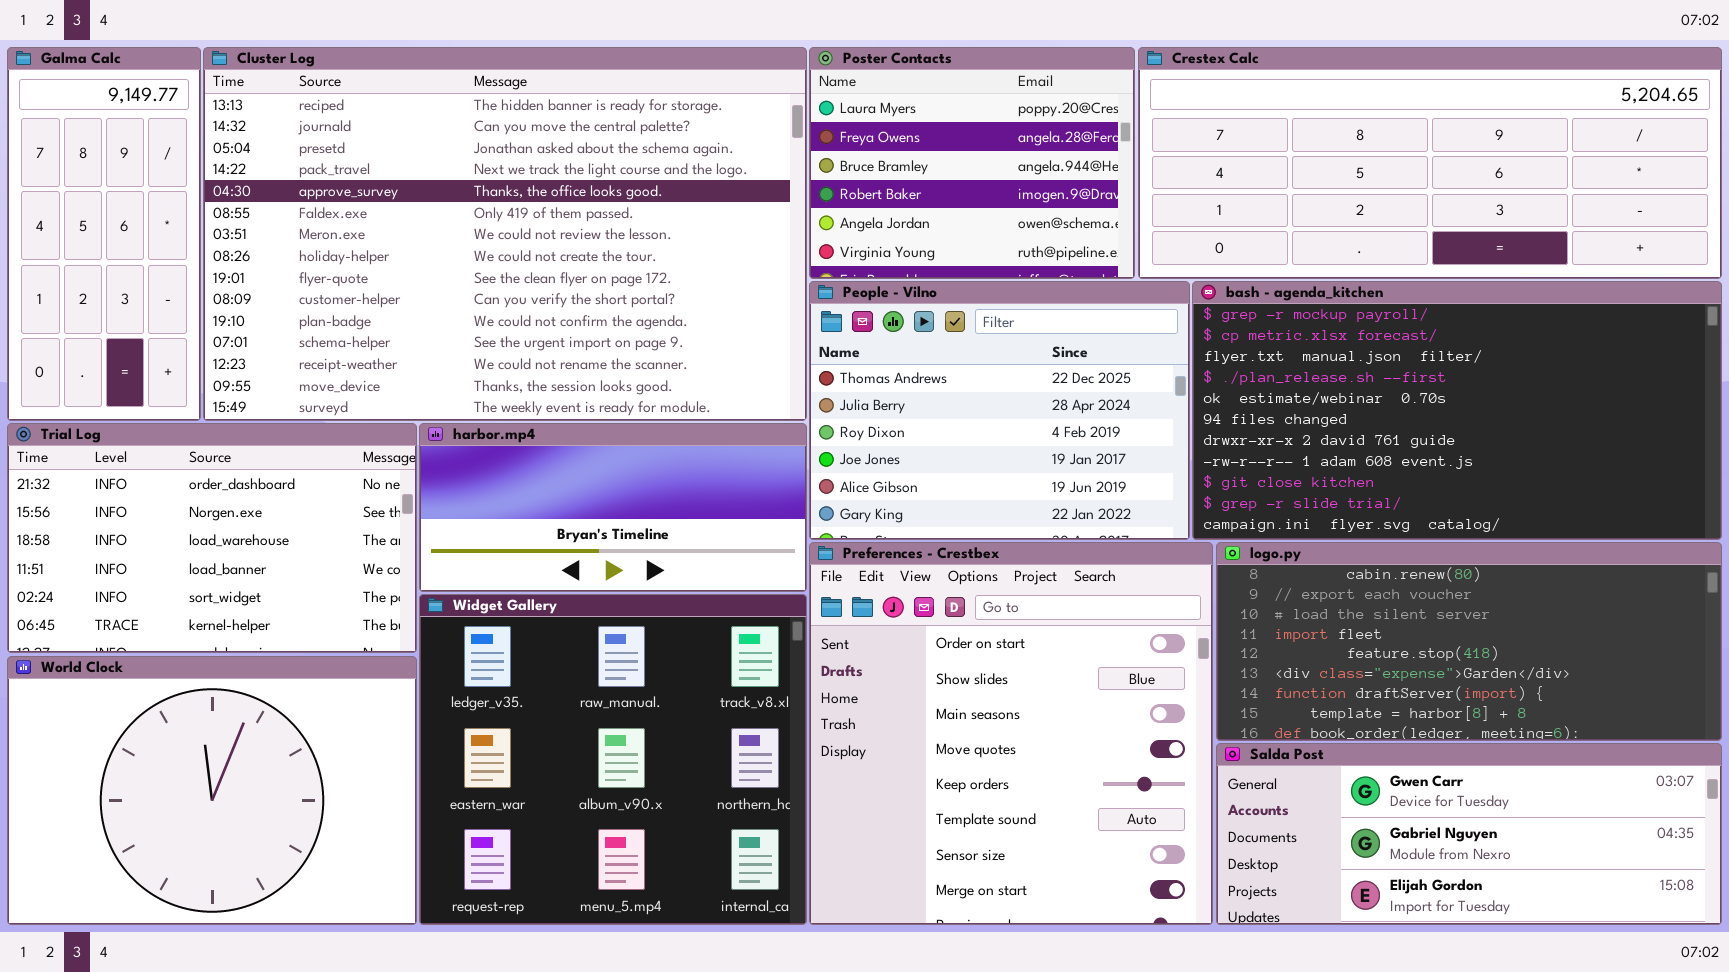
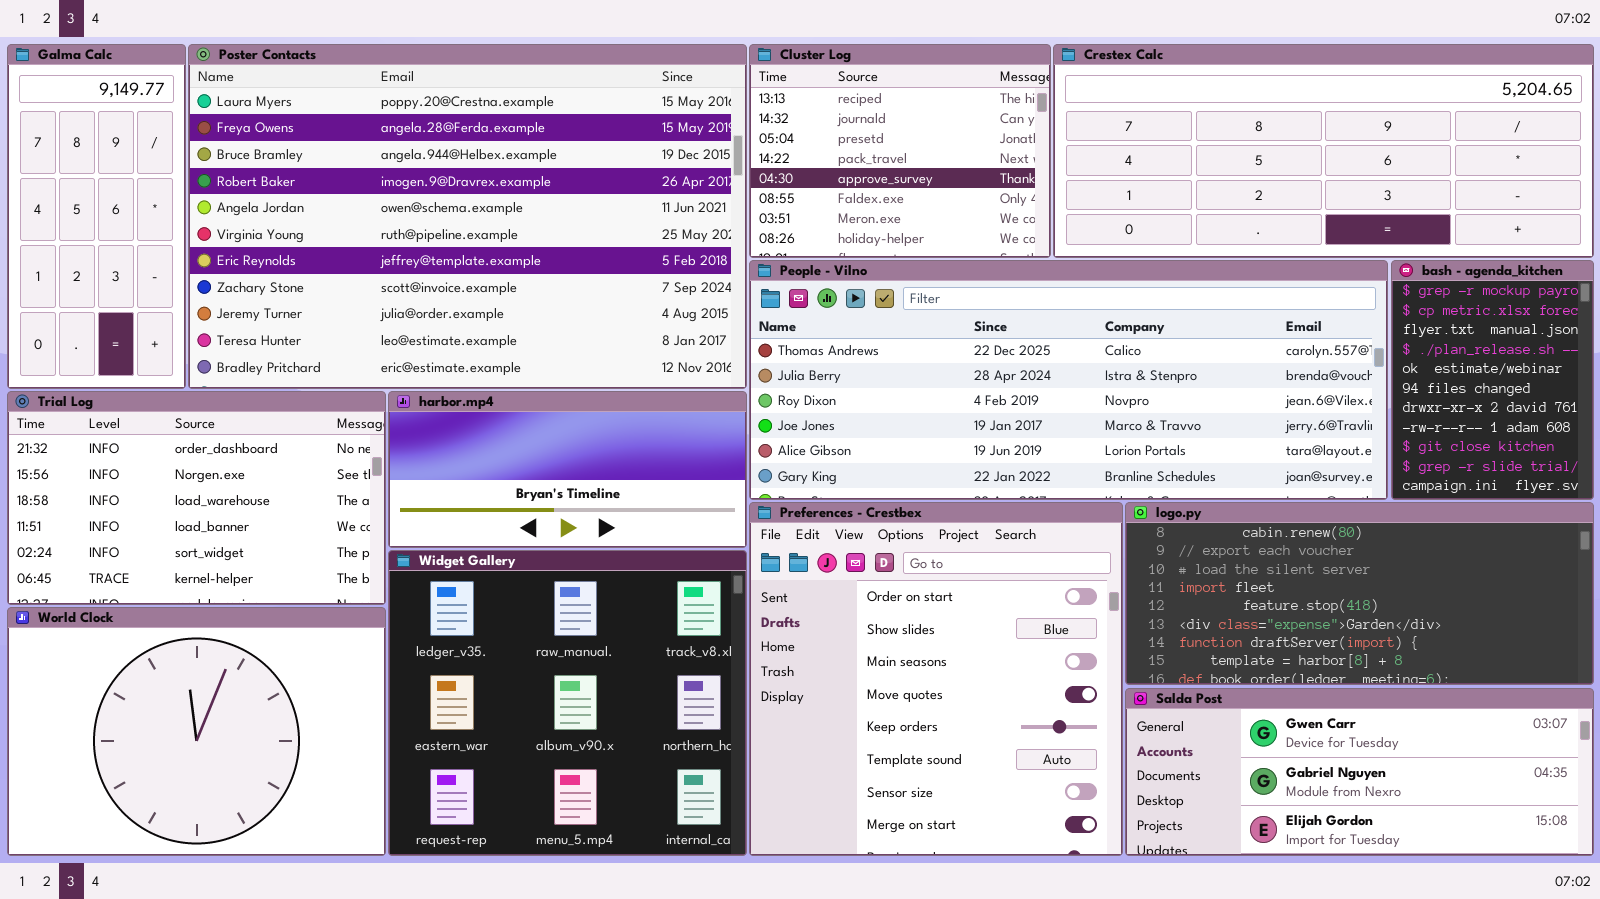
Cluster Log: [203,47,807,421] -> [749,44,1051,258], moved, resized
Poster Contacts: [809,47,1135,279] -> [188,44,747,389], moved, resized
People - Vilno: [809,281,1190,540] -> [749,260,1388,500], resized
bash - agenda_kitchen: [1192,281,1722,540] -> [1391,260,1594,500], resized

